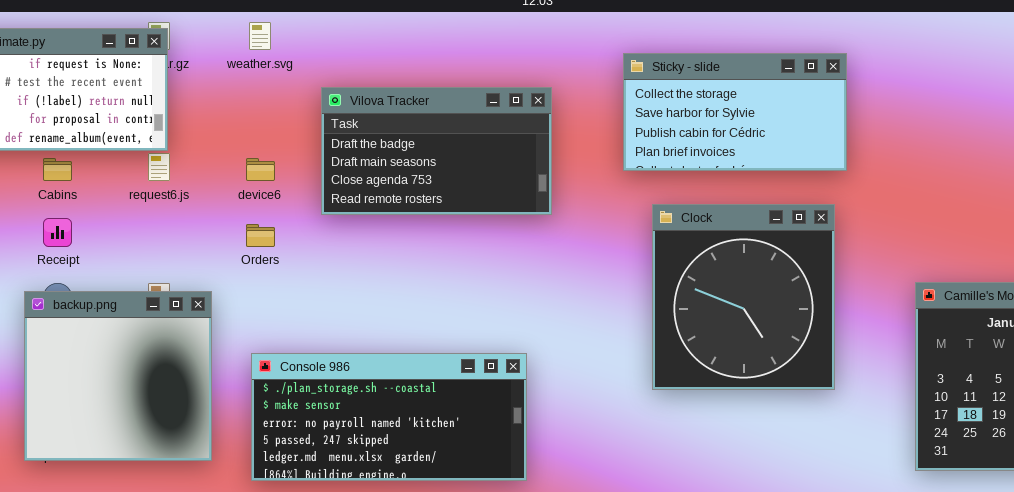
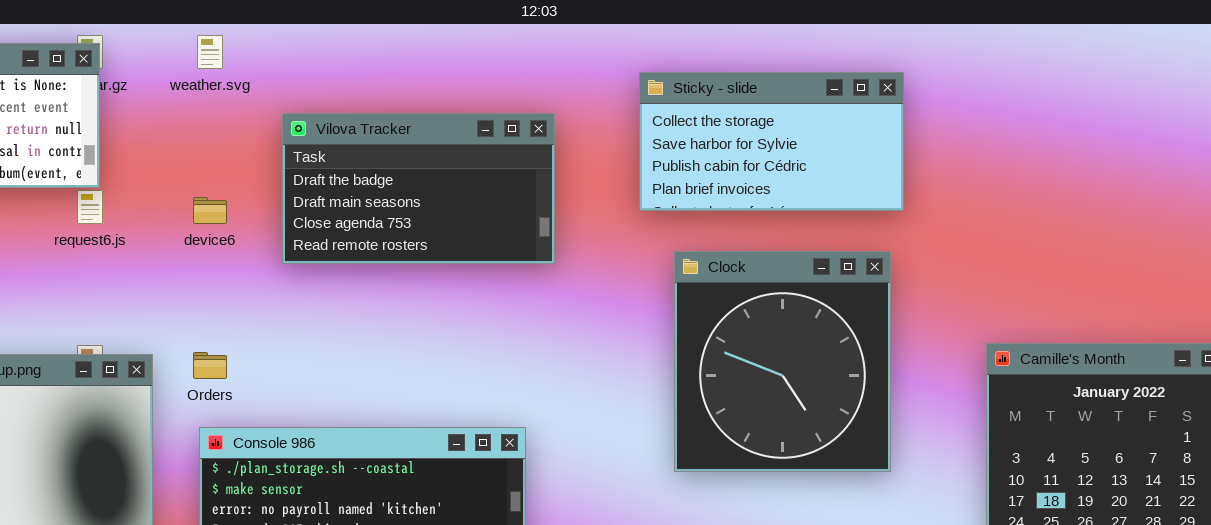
Orders: [246,224,275,247] -> [193,352,227,379], moved

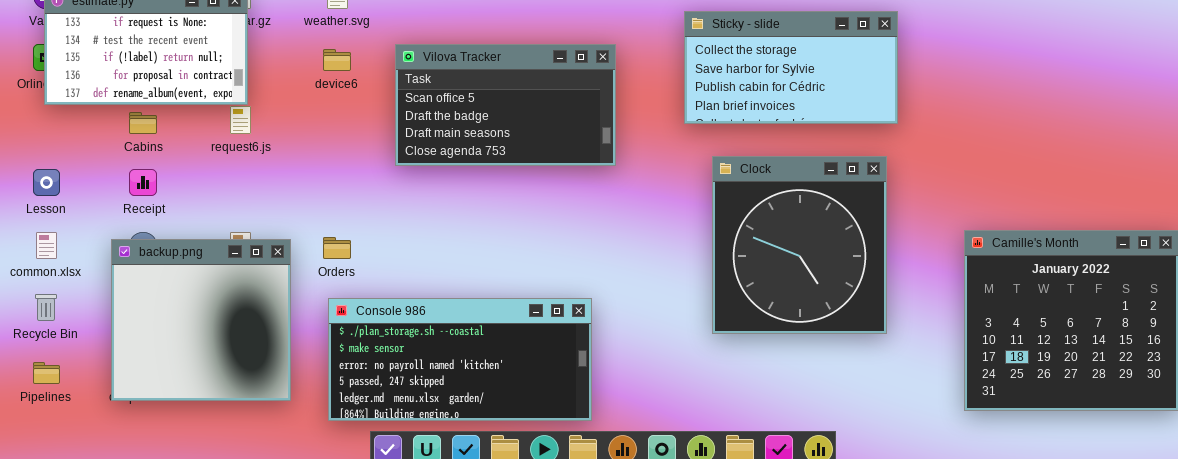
Vilova Tracker: [282,113,555,264] -> [395,44,616,166], scrolled up 1 row
device6: [193,197,227,224] -> [323,49,351,71], moved

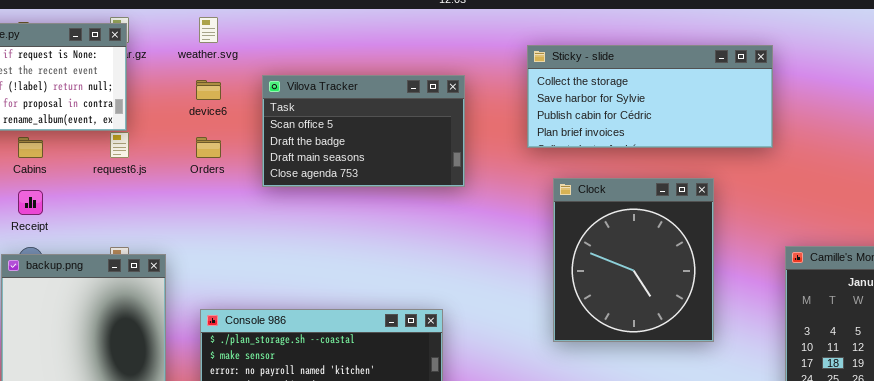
Sticky - slide: [684,11,898,124] -> [527,45,773,148], resized
Orders: [323,237,351,259] -> [196,137,221,158], moved

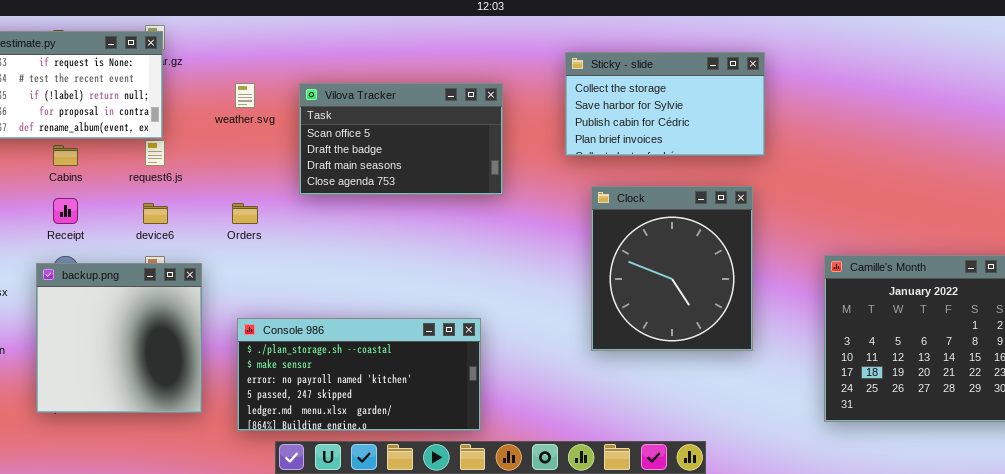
weather.svg: [199,17,218,43] -> [235,83,255,108], moved
Sticky - slide: [527,45,773,148] -> [565,52,765,156], resized
device6: [196,80,221,100] -> [143,203,168,224], moved
Orders: [196,137,221,158] -> [232,203,258,224], moved

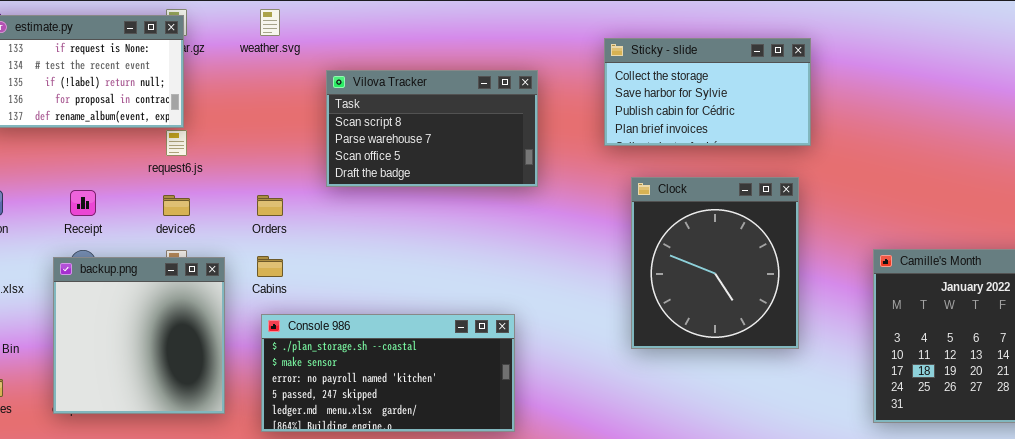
weather.svg: [235,83,255,108] -> [260,9,280,36], moved
Vilova Tracker: [299,83,503,195] -> [326,70,538,187], scrolled up 2 rows
Cabins: [53,145,78,166] -> [257,256,283,277], moved

